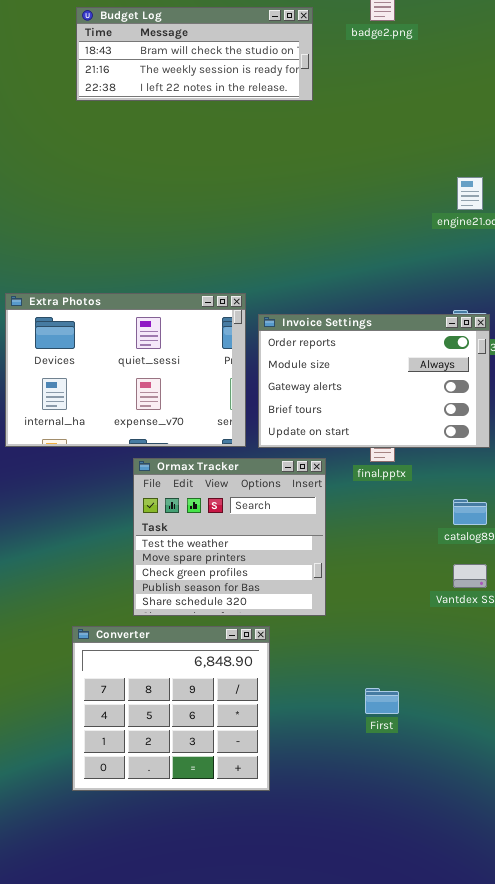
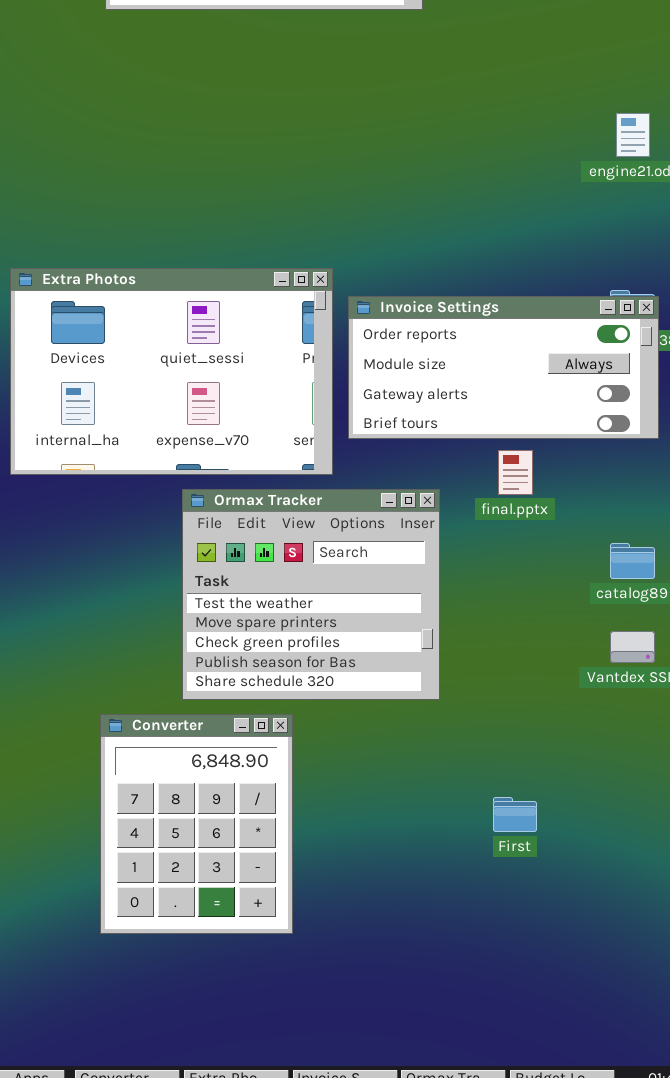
Invoice Settings: [258,314,490,448] -> [348,296,659,439], resized
Converter: [72,626,270,791] -> [100,714,293,934], resized

